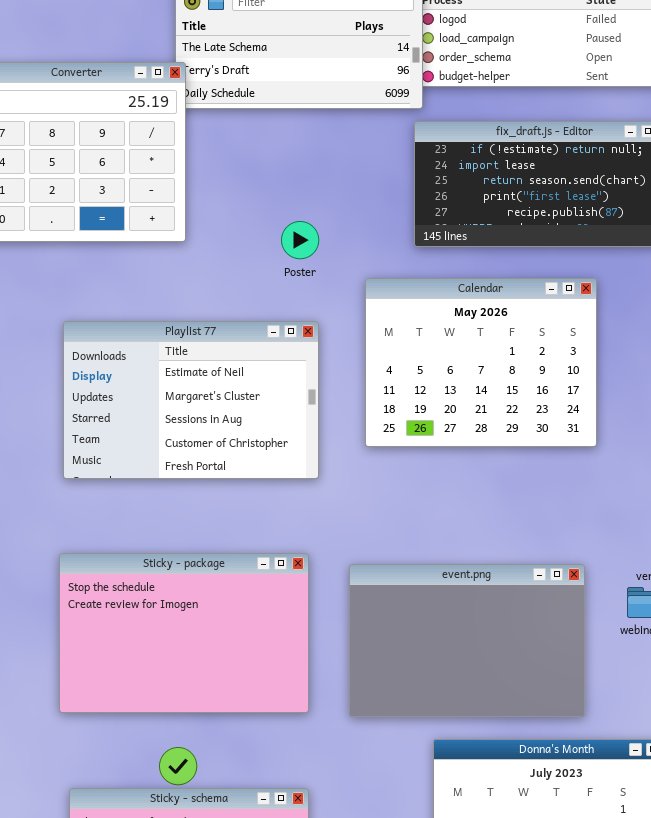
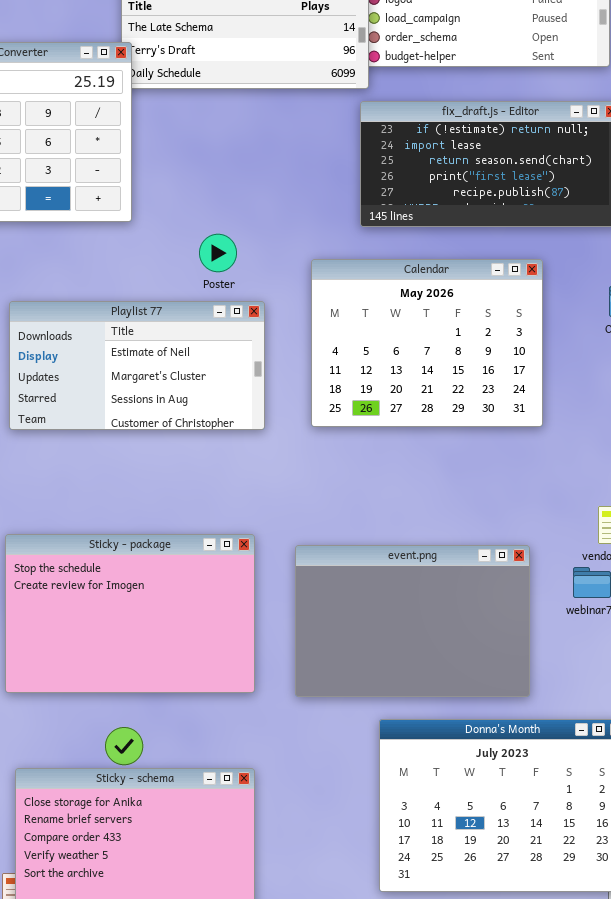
Poster: [281,221,319,259] -> [199,234,237,272], moved
Playlist 77: [63,321,319,479] -> [9,301,265,430], resized

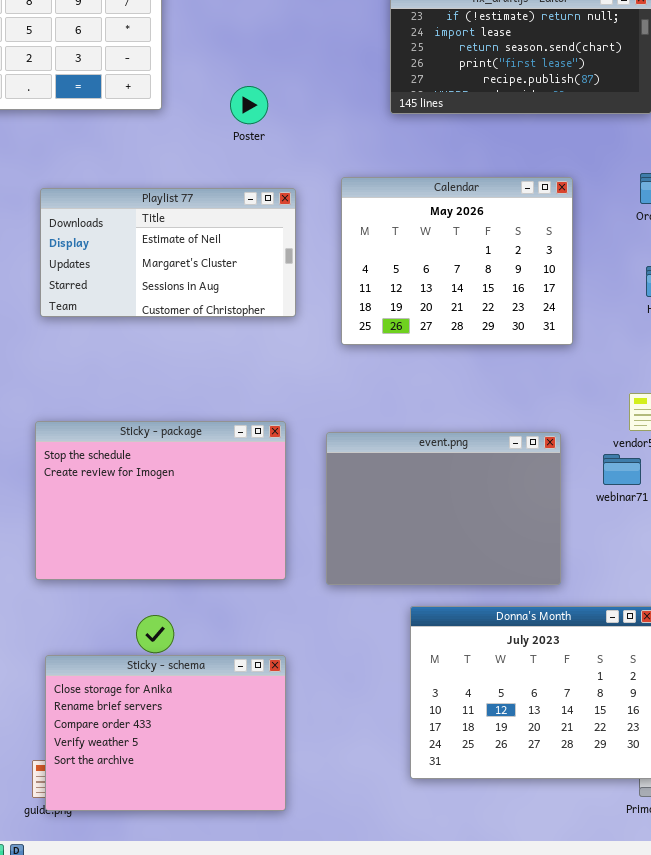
Poster: [199,234,237,272] -> [230,86,268,124], moved
Calendar: [311,259,543,427] -> [341,177,573,345], moved

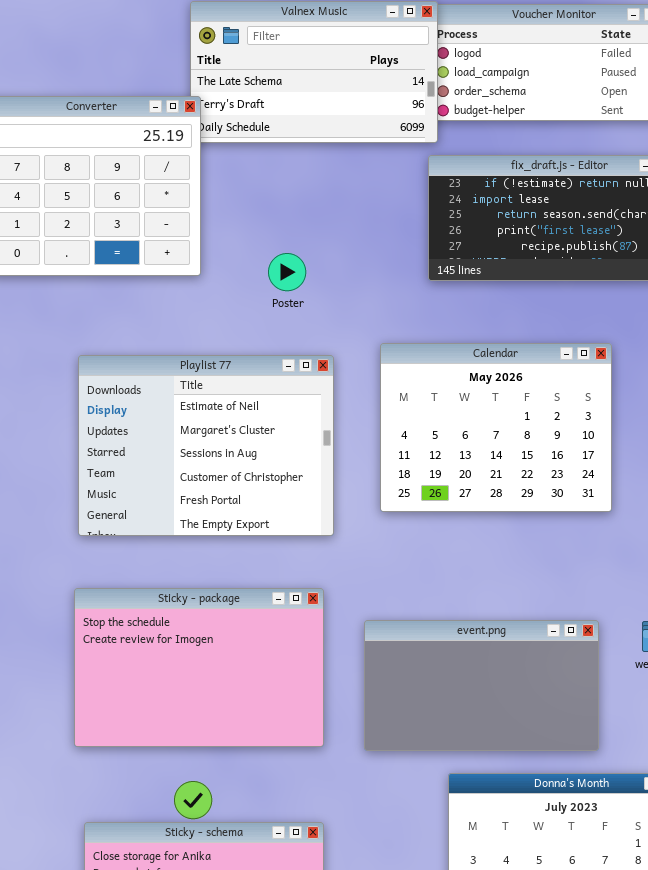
Playlist 77: [40,188,296,317] -> [78,355,334,536], resized
event.png: [326,432,561,585] -> [364,620,599,751], resized

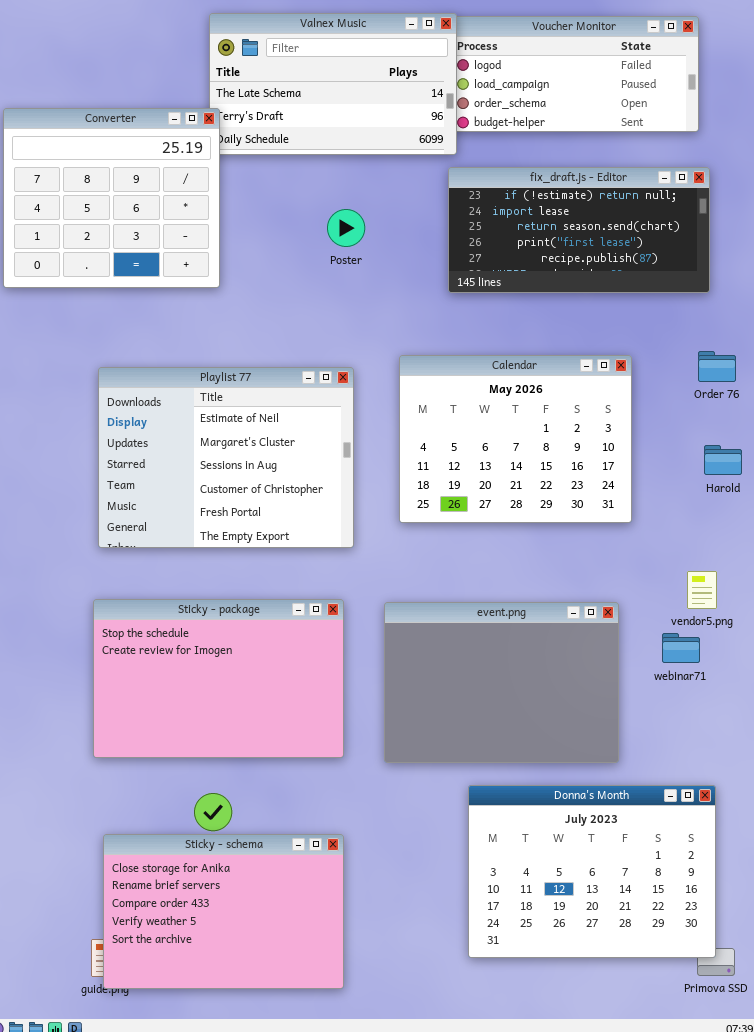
Poster: [268,253,306,291] -> [327,209,365,247], moved
event.png: [364,620,599,751] -> [384,602,619,763], resized

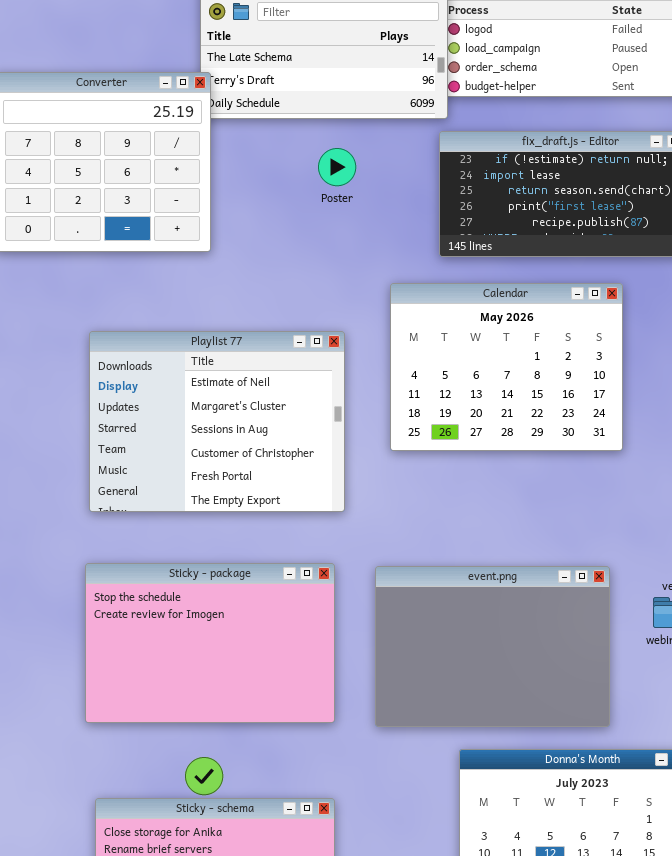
Poster: [327,209,365,247] -> [318,148,356,186], moved
Calendar: [399,355,632,523] -> [390,283,623,451], moved

